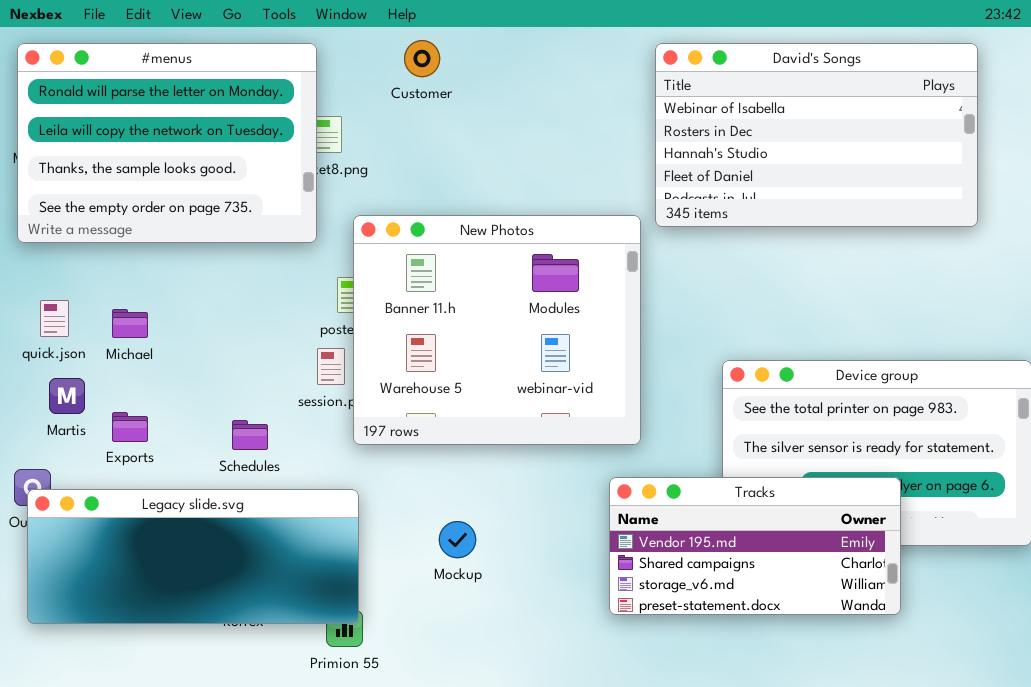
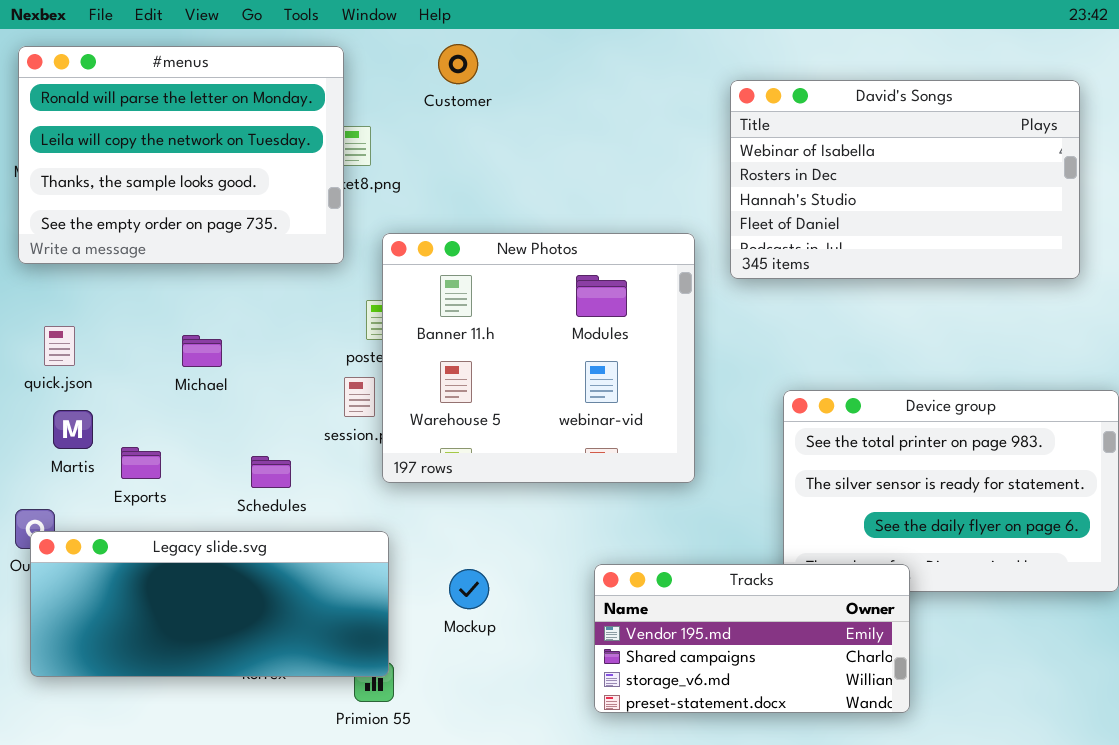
David's Songs: [655,43,978,227] -> [730,80,1080,279], moved
Michael: [112,309,148,338] -> [182,335,222,367], moved
Tracks: [609,477,901,615] -> [594,564,910,713], moved
Mockup: [439,521,476,558] -> [449,569,489,609], moved

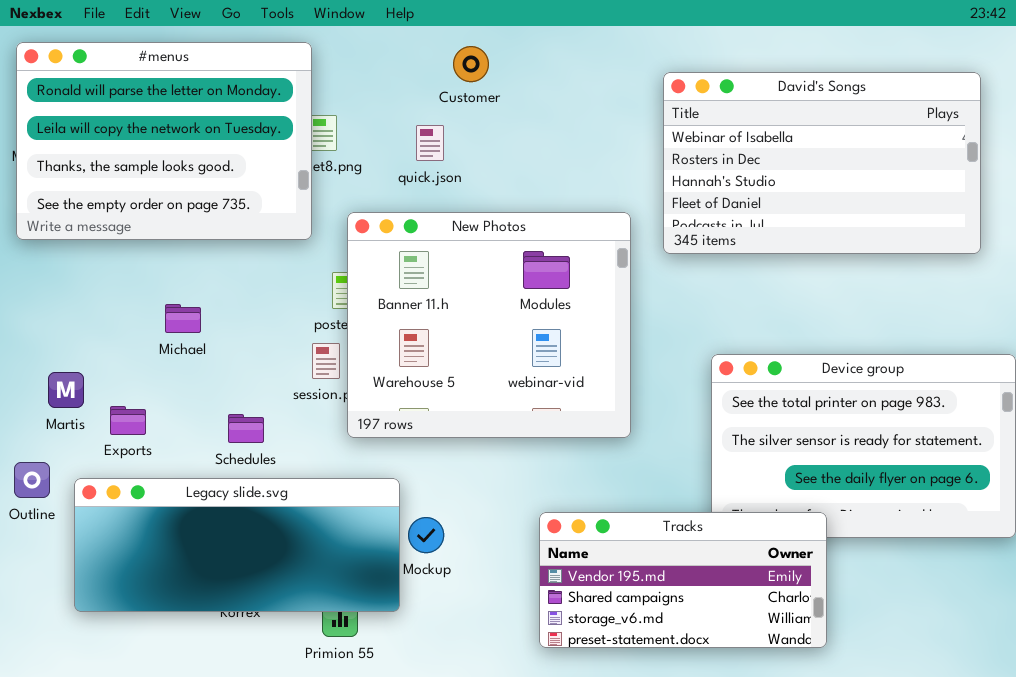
Customer: [438,44,478,84] -> [453,46,489,82], moved
quick.json: [44,326,75,366] -> [416,125,444,161], moved
Legacy slide.svg: [30,531,389,677] -> [74,478,400,612], moved

